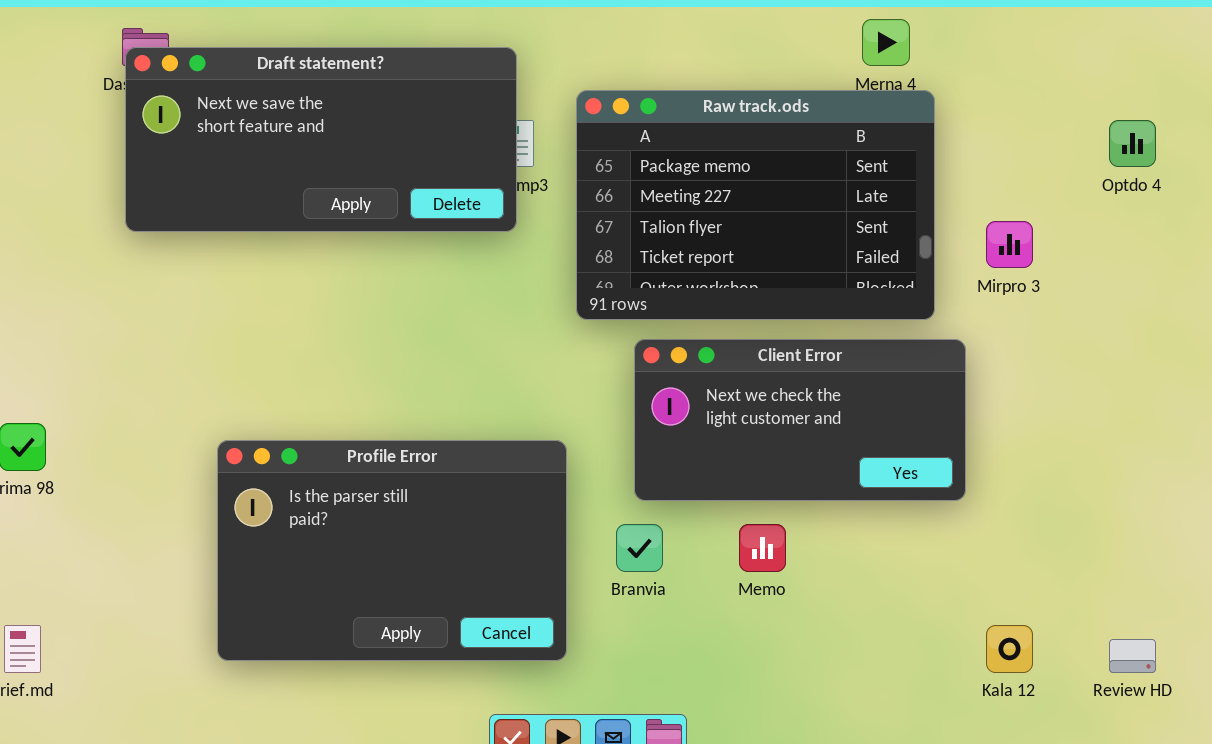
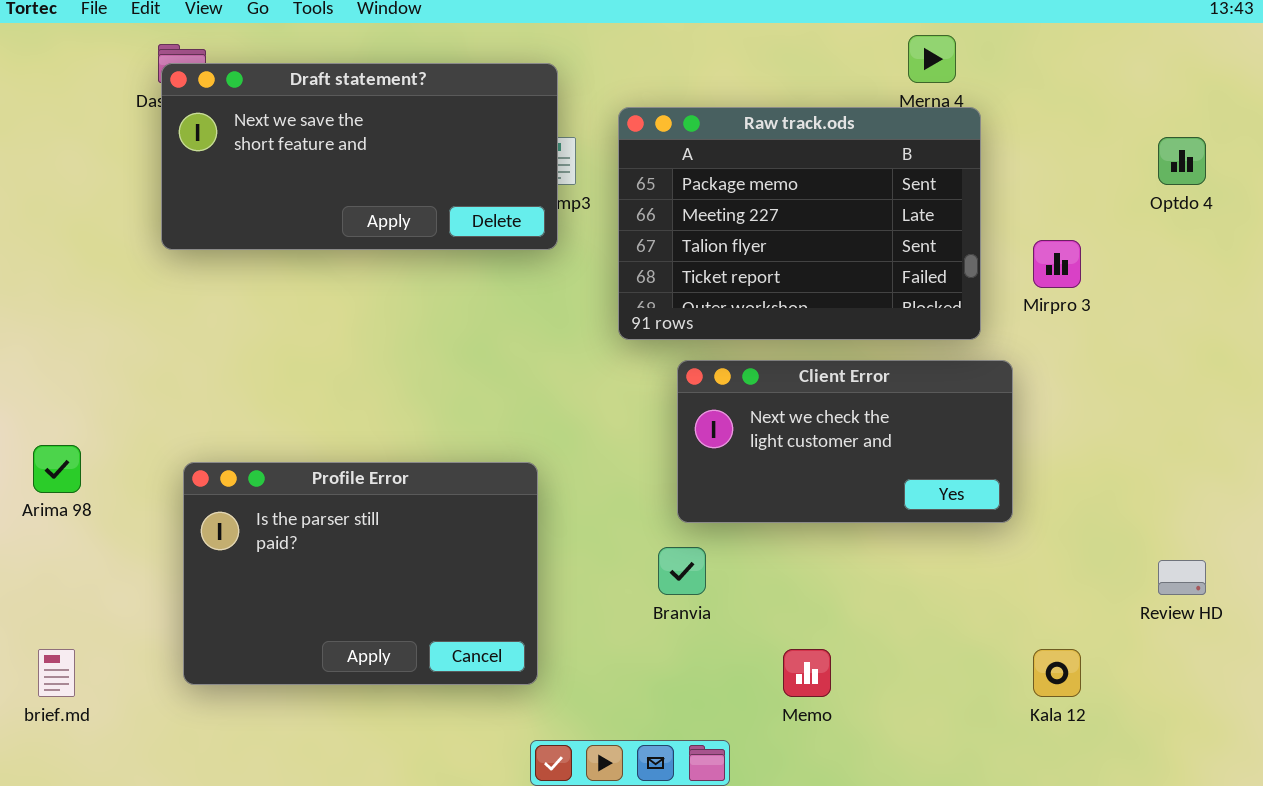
Profile Error: [217,440,567,661] -> [183,462,538,685], moved
Memo: [739,524,786,572] -> [783,649,831,697], moved
Review HD: [1109,639,1156,673] -> [1158,560,1206,595], moved

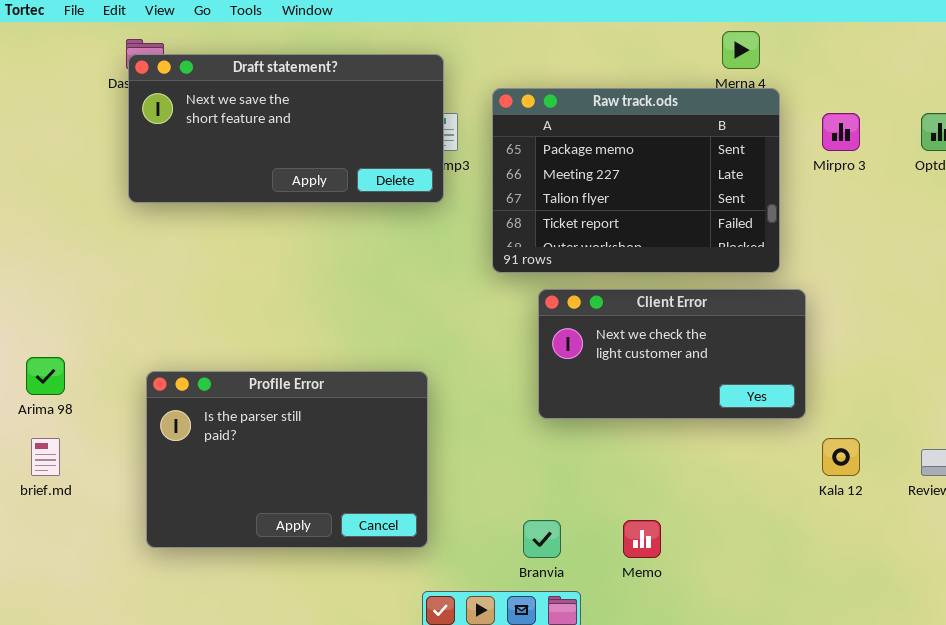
Mirpro 3: [1033,240,1081,288] -> [822,113,860,151], moved
Branvia: [658,547,706,595] -> [523,520,561,558], moved
brief.md: [38,649,75,697] -> [31,438,60,476], moved
Kala 12: [1033,649,1081,697] -> [822,438,860,476], moved

